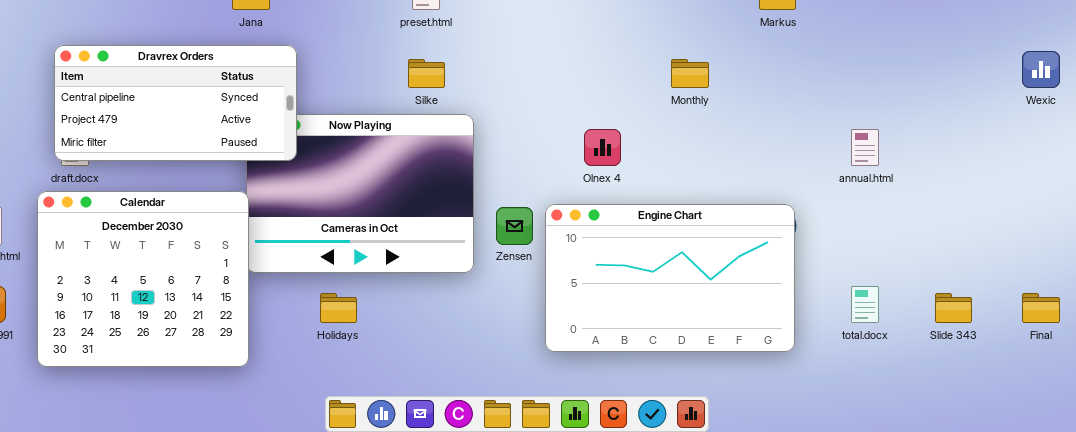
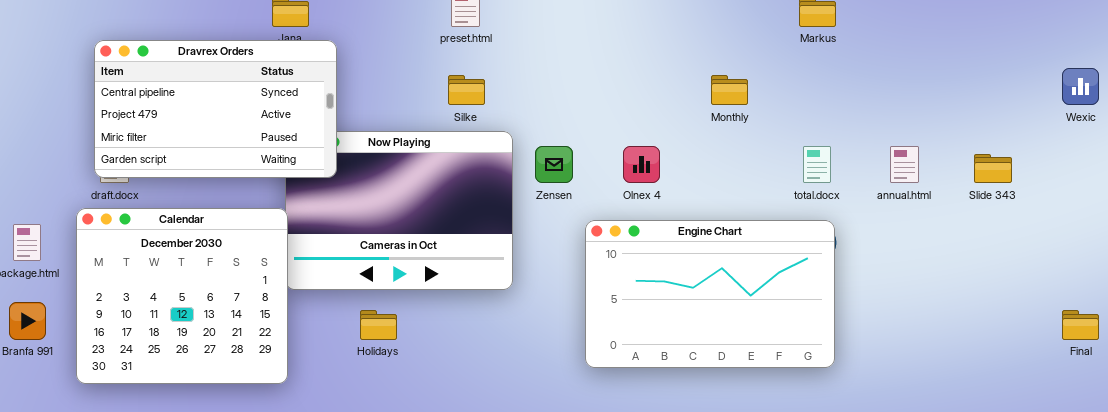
Dravrex Orders: [54,45,297,161] -> [94,40,337,178], resized
Zensen: [496,207,533,245] -> [535,146,573,183], moved
total.docx: [851,286,879,323] -> [803,146,831,183], moved
Slide 343: [935,293,972,323] -> [974,154,1012,183], moved

